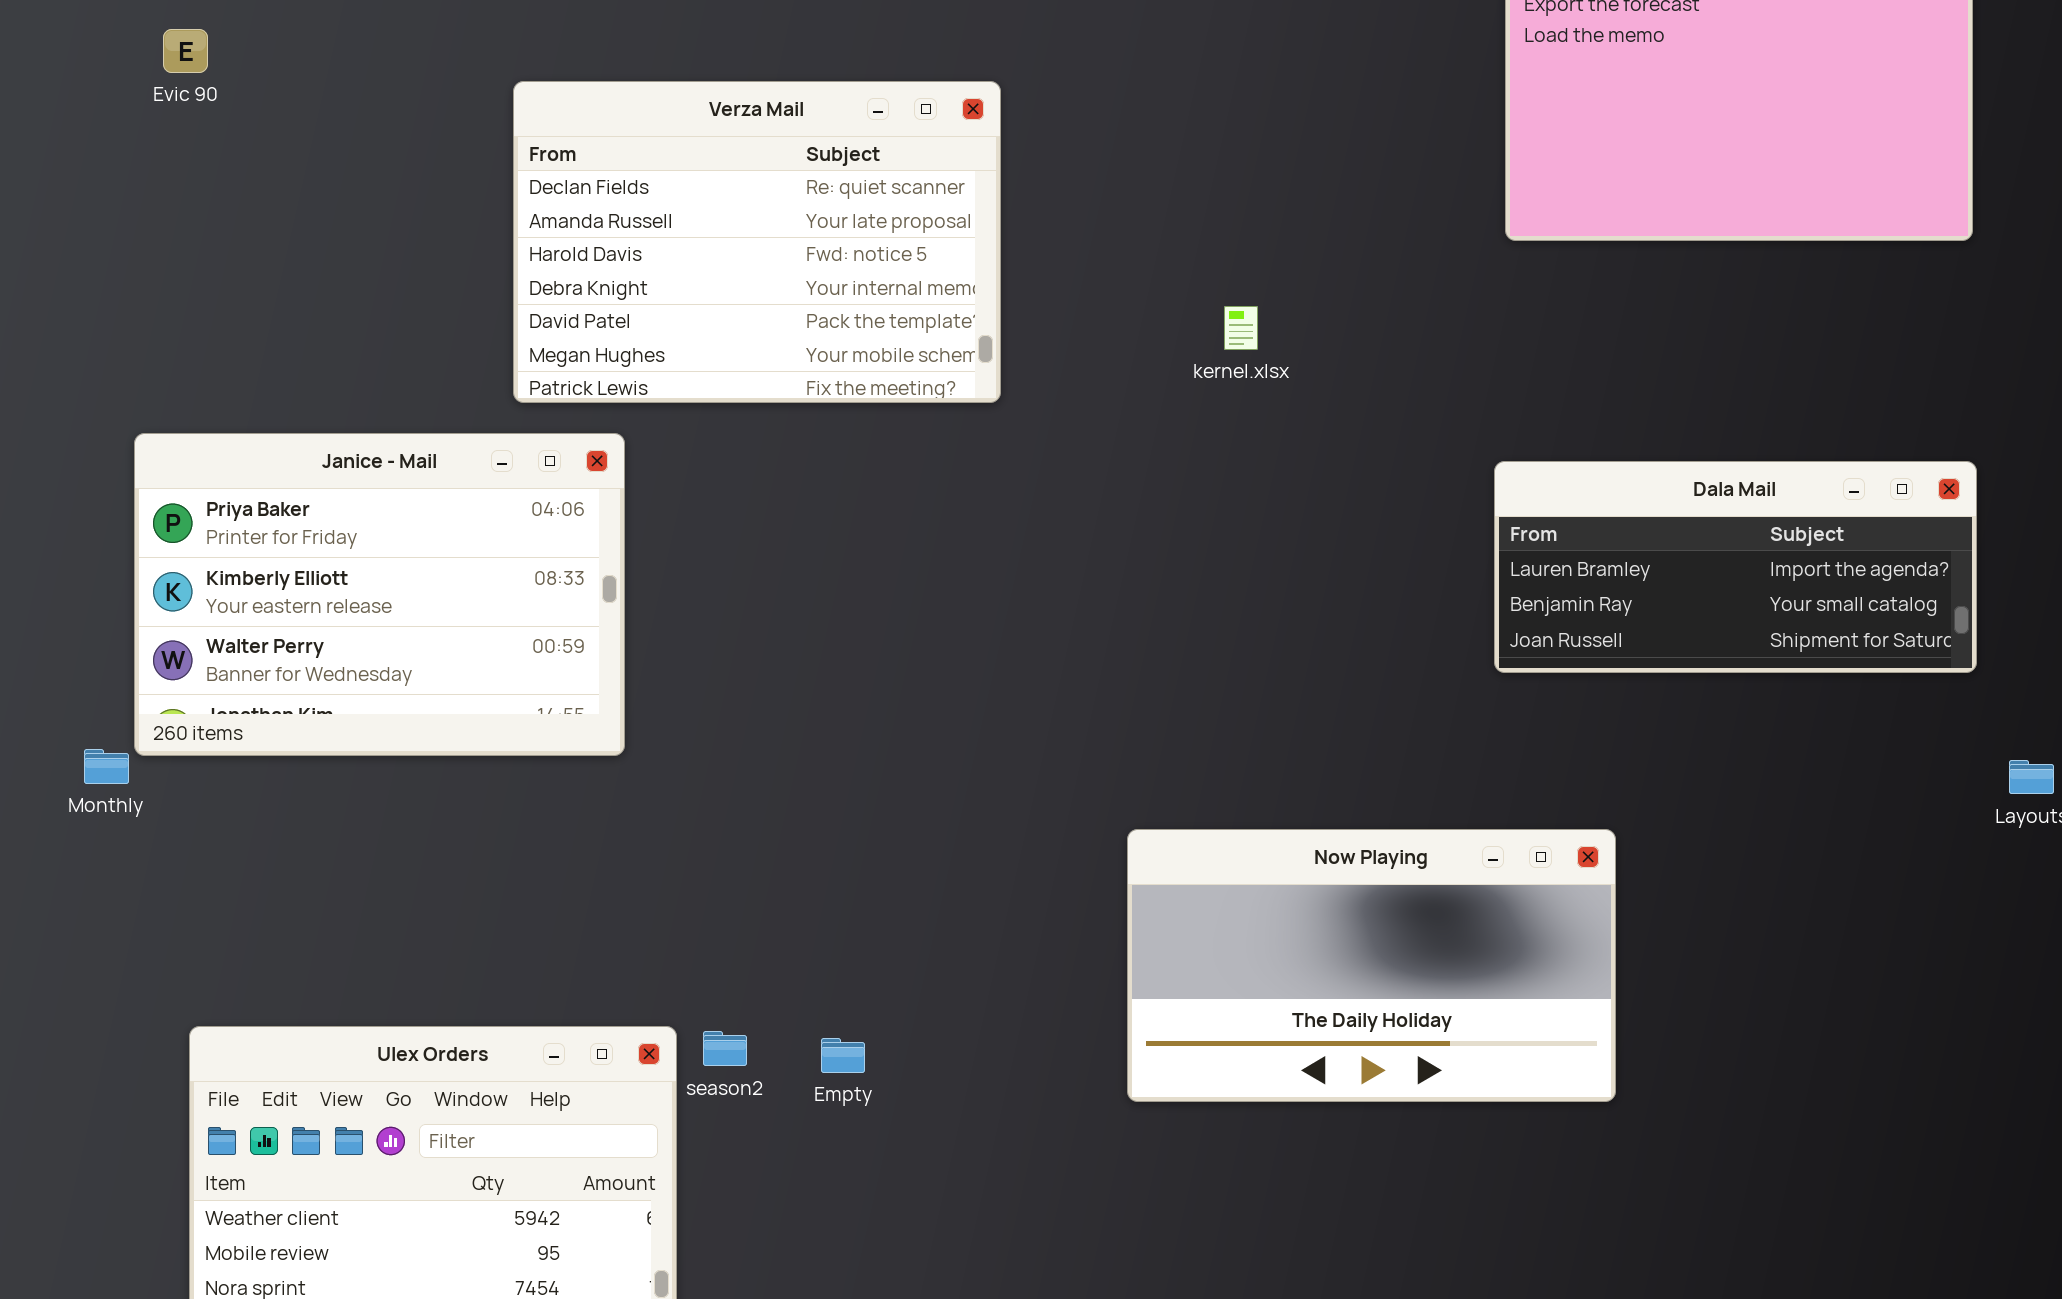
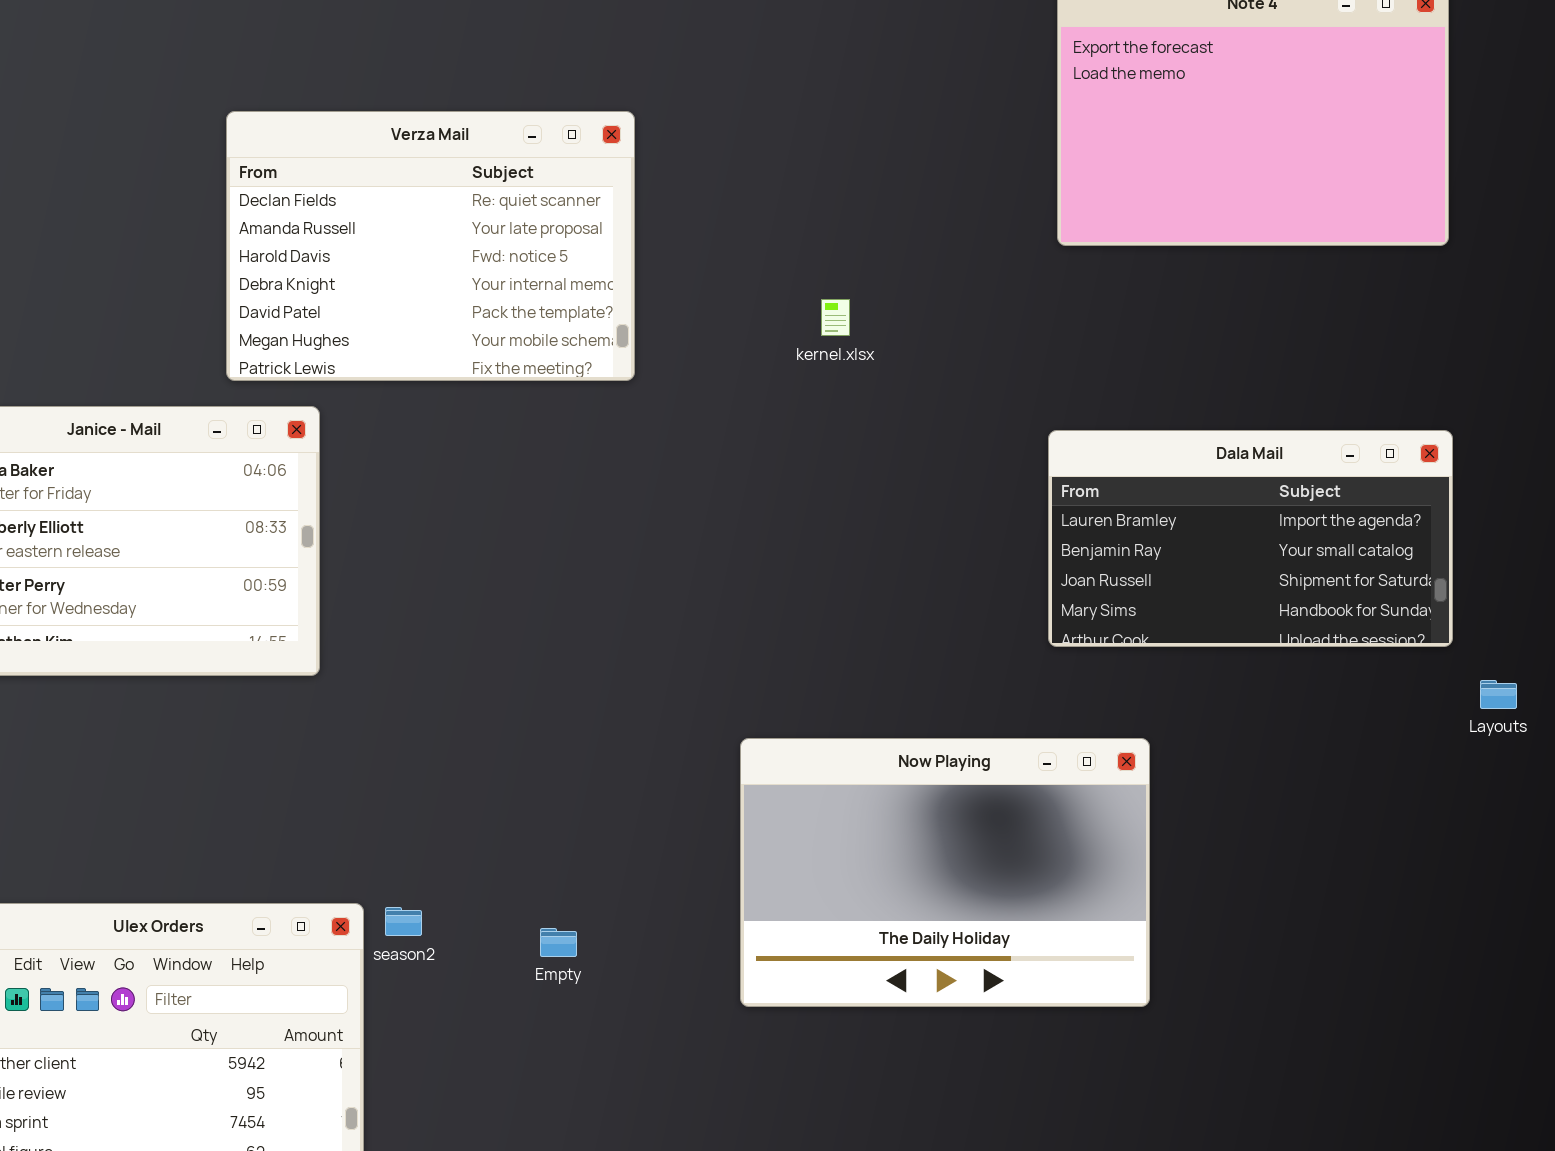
Dala Mail: [1494,461,1977,673] -> [1048,430,1453,647], resized
Now Playing: [1127,829,1616,1102] -> [740,738,1150,1007], resized
Empty: [821,1038,865,1073] -> [540,928,577,957], moved

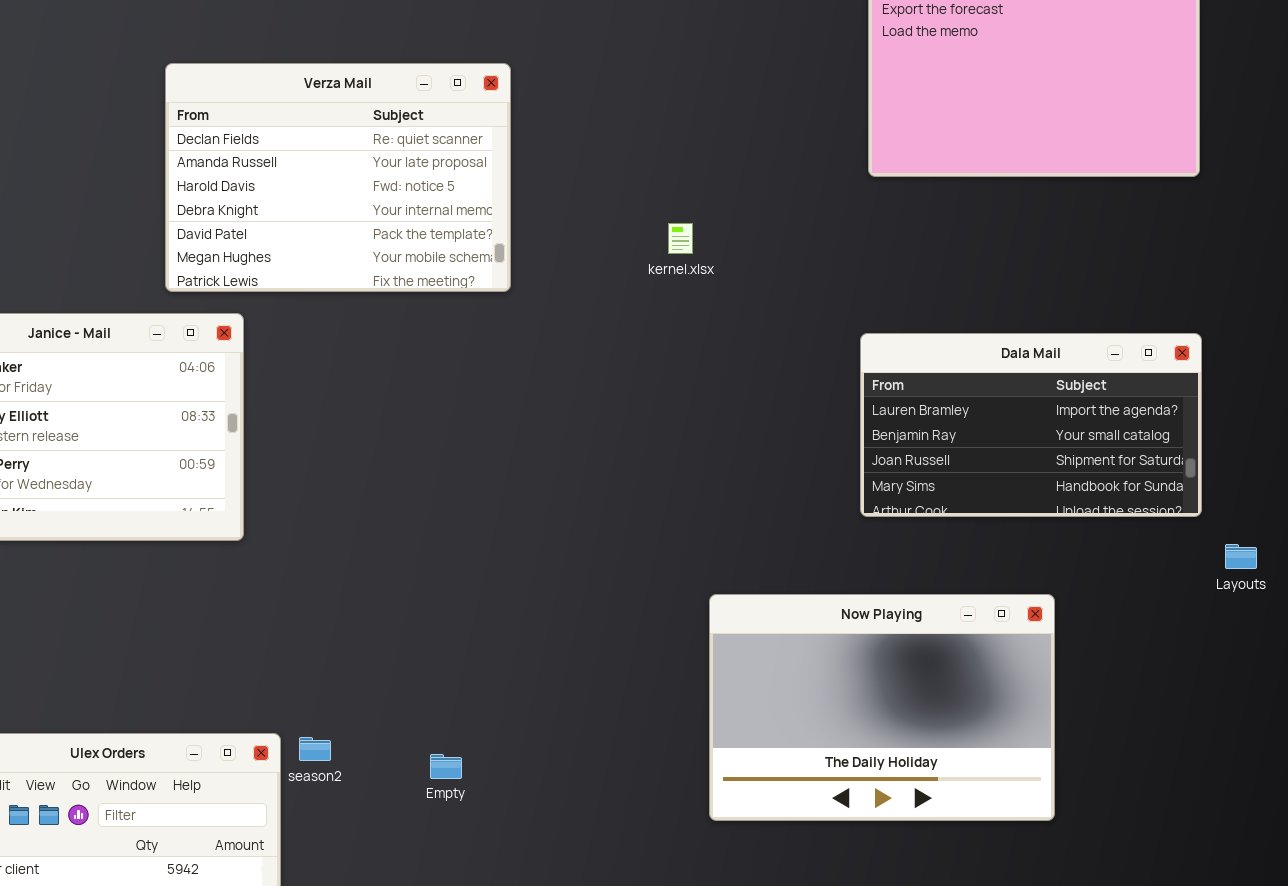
Now Playing: [740,738,1150,1007] -> [709,594,1055,821], moved

